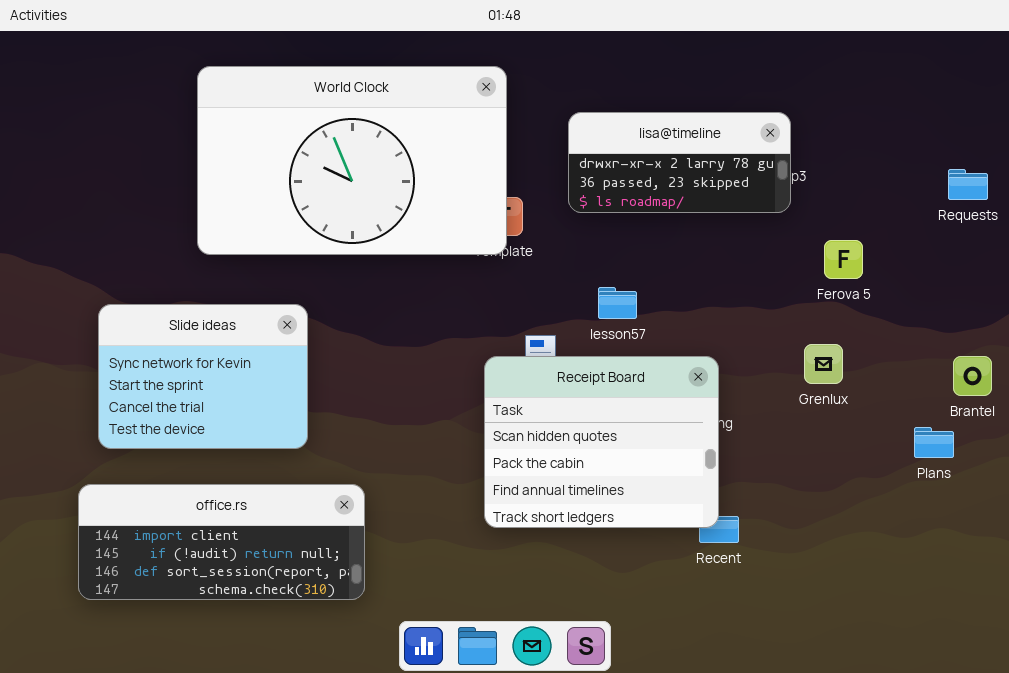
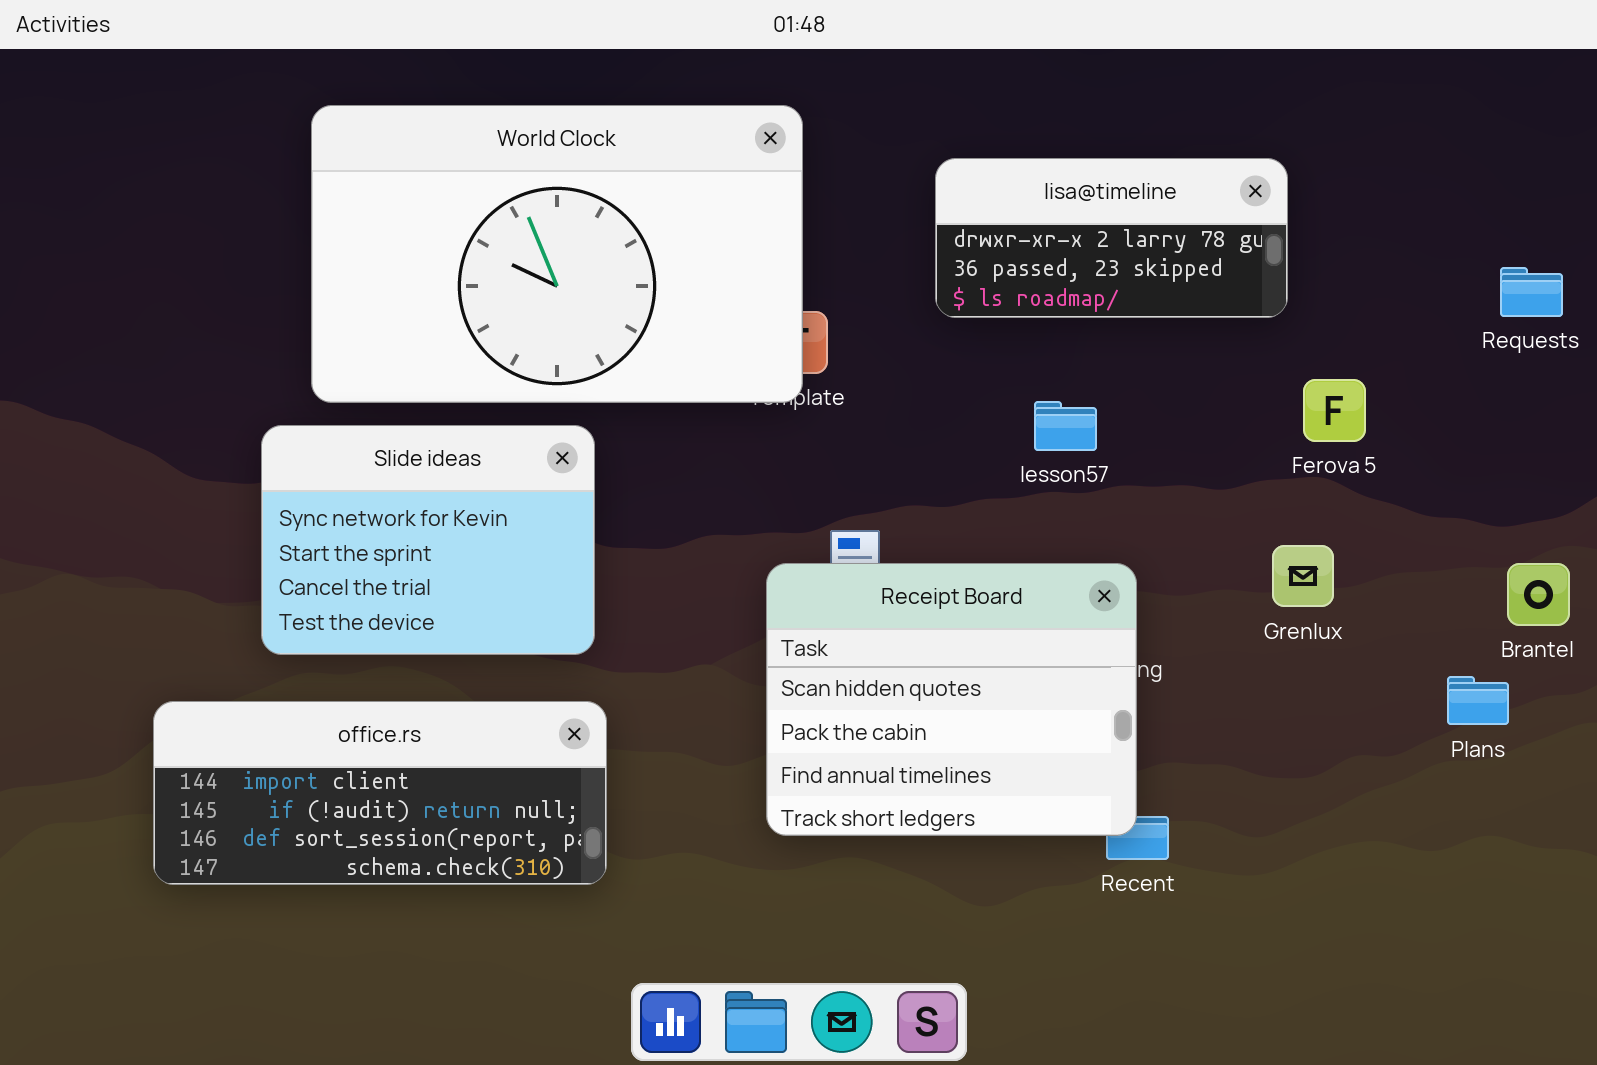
lisa@timeline: [568,112,791,213] -> [935,158,1288,318], moved
lesson57: [598,287,637,319] -> [1034,401,1097,451], moved
Slide ideas: [98,304,308,449] -> [261,425,595,655], moved
office.rs: [78,484,365,600] -> [153,701,607,885], moved

